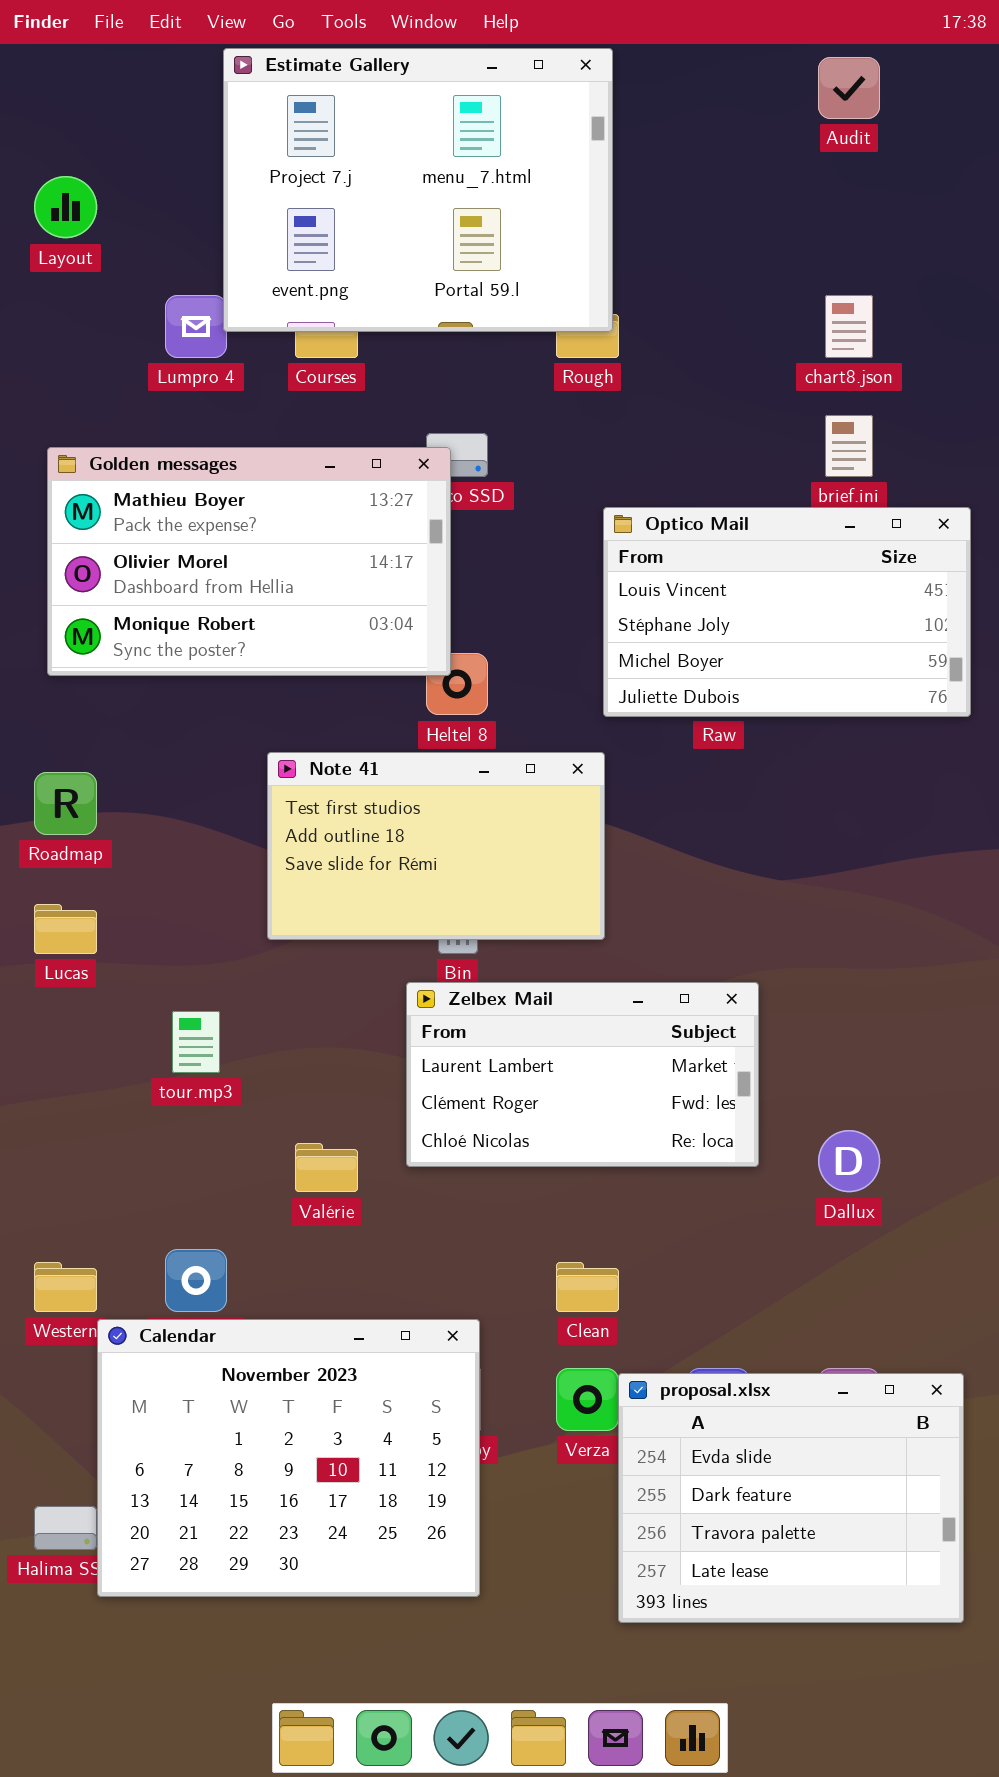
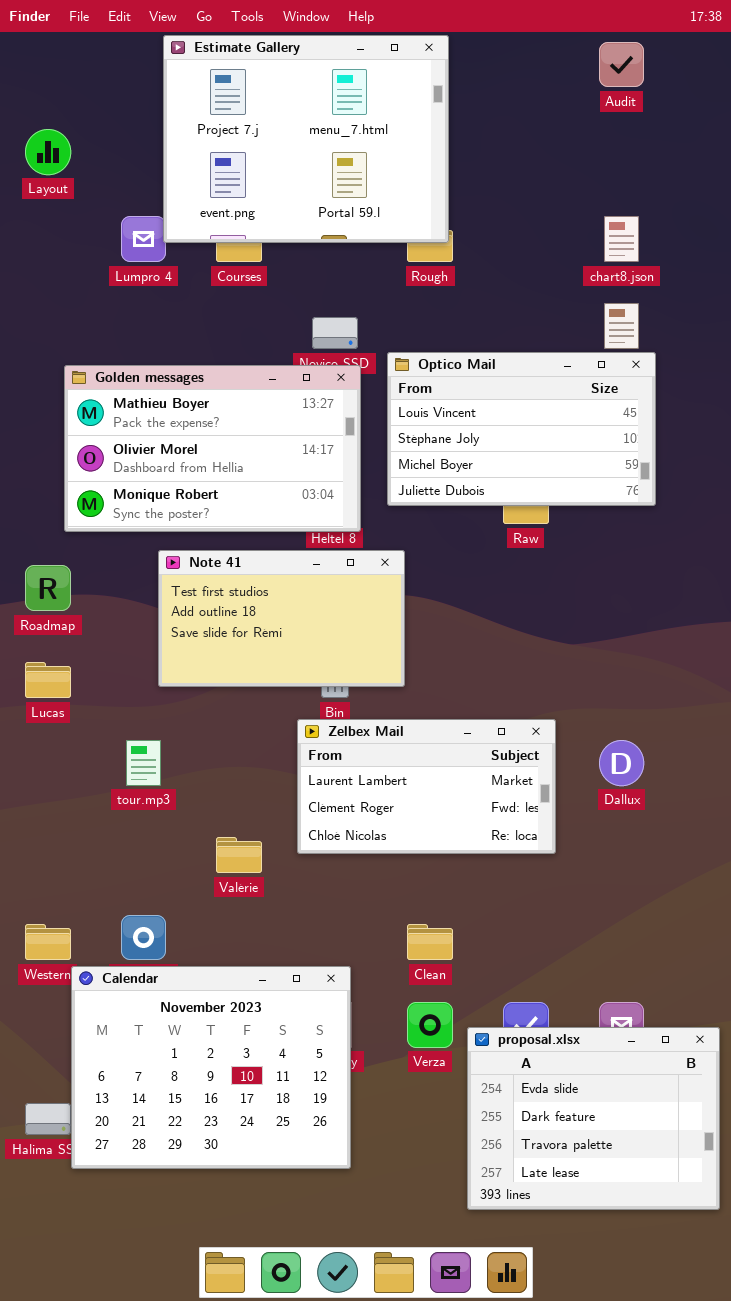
Golden messages: [47,447,451,676] -> [64,365,361,532], moved
Optico Mail: [603,507,971,717] -> [387,352,656,506], moved
Note 41: [267,752,605,940] -> [158,550,405,687], moved
Dallux: [818,1130,880,1192] -> [599,740,644,786], moved
proposal.xlsx: [618,1373,964,1623] -> [467,1027,720,1210], moved

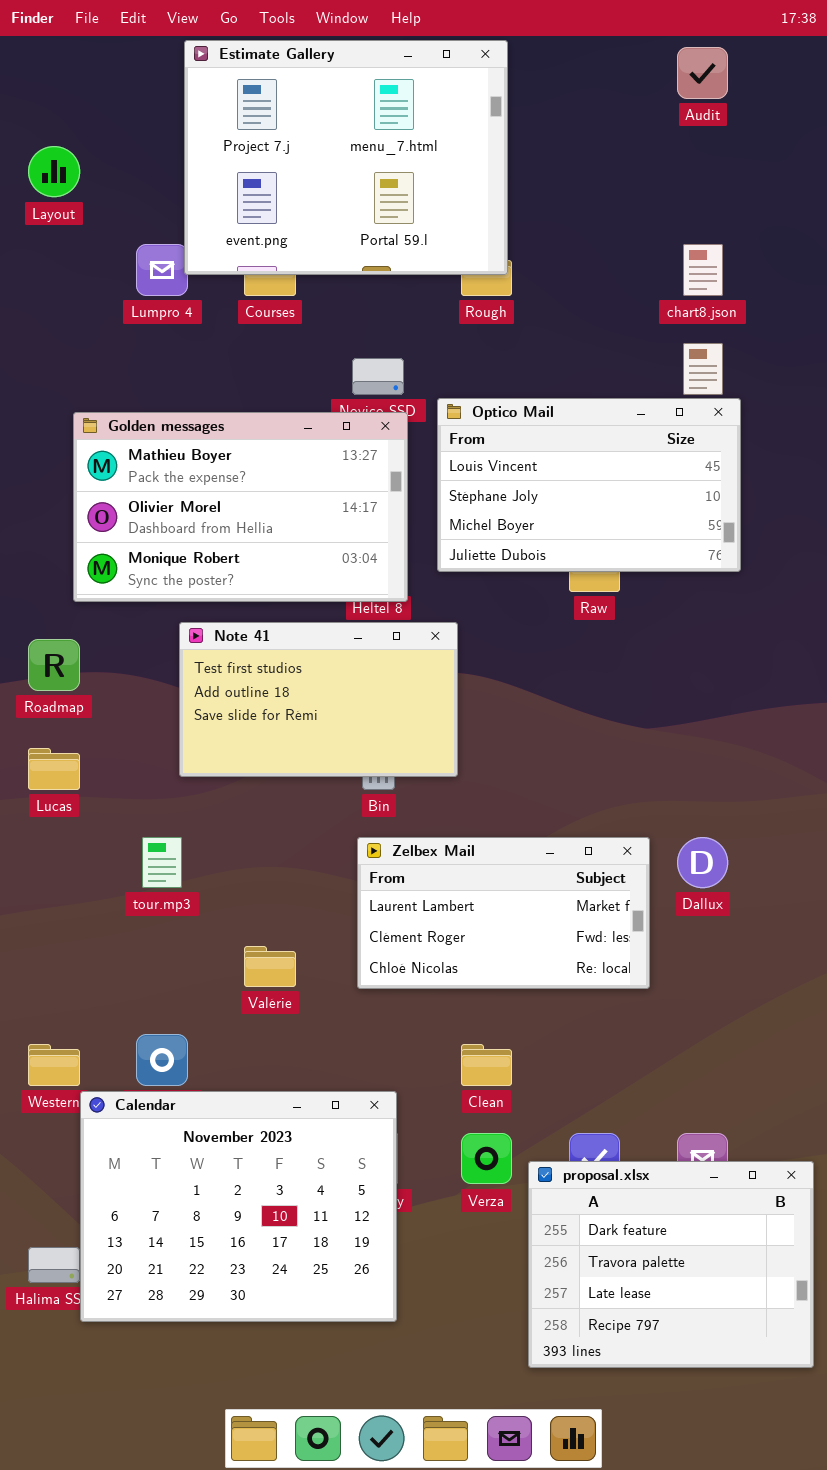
Zelbex Mail: [297,719,556,854] -> [357,837,650,989], moved
proposal.xlsx: [467,1027,720,1210] -> [528,1161,814,1368], scrolled down 1 row

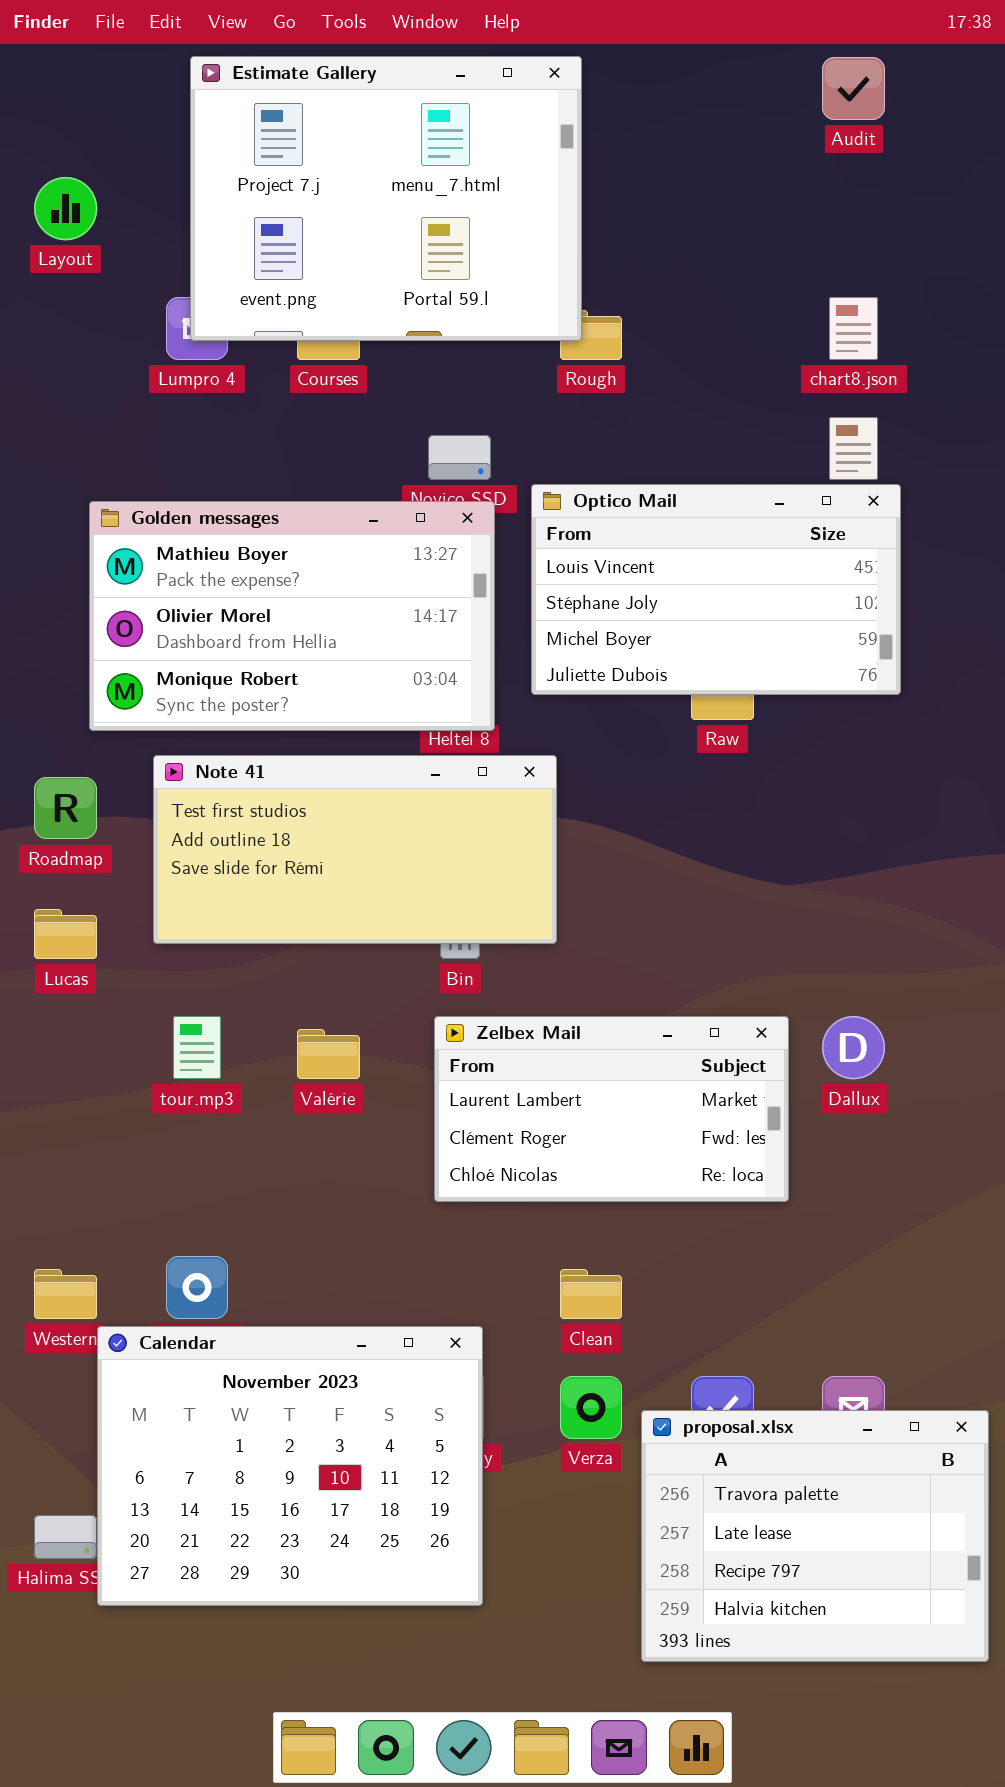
Estimate Gallery: [184,40,508,275] -> [190,56,582,341], moved
Note 41: [179,622,458,777] -> [153,755,557,944], resized
Valérie: [244,946,296,987] -> [297,1029,360,1079], moved
proposal.xlsx: [528,1161,814,1368] -> [641,1410,989,1662], scrolled down 1 row

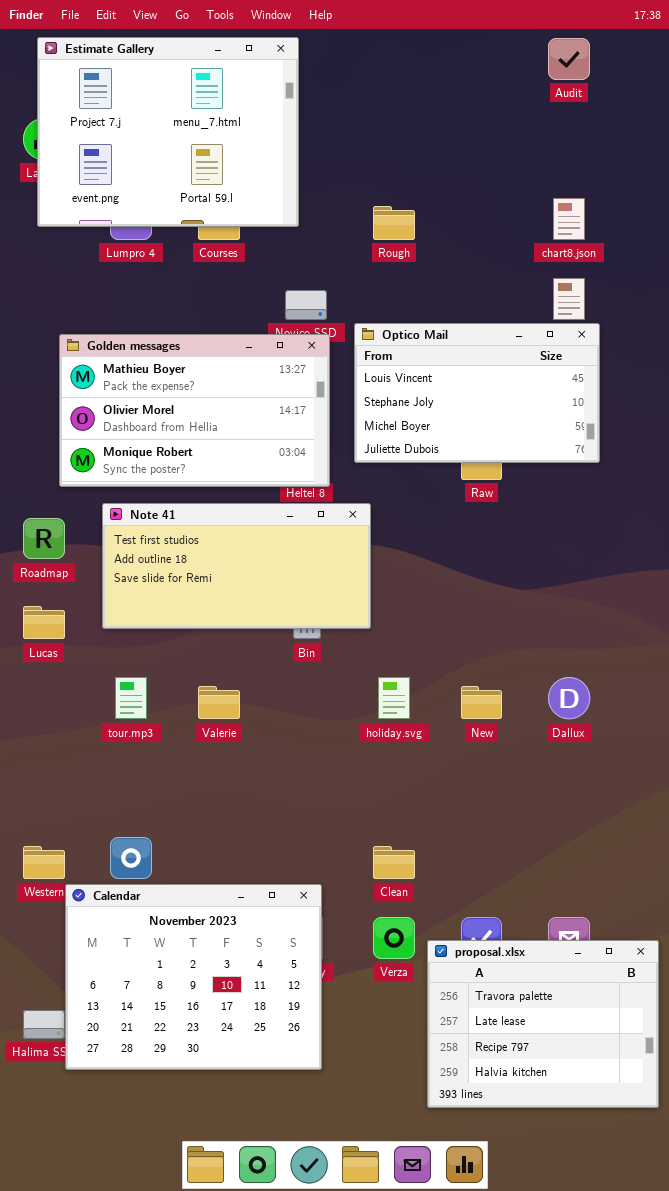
Estimate Gallery: [190,56,582,341] -> [37,37,299,227], moved
Zelbex Mail: [434,1016,789,1202] -> none, closed

